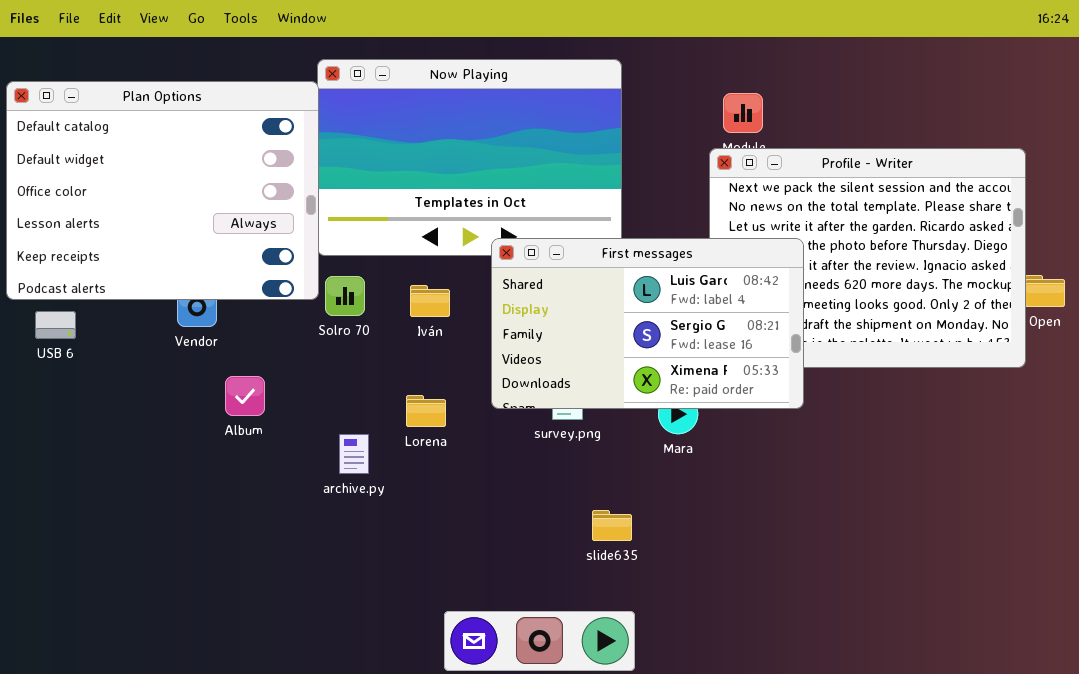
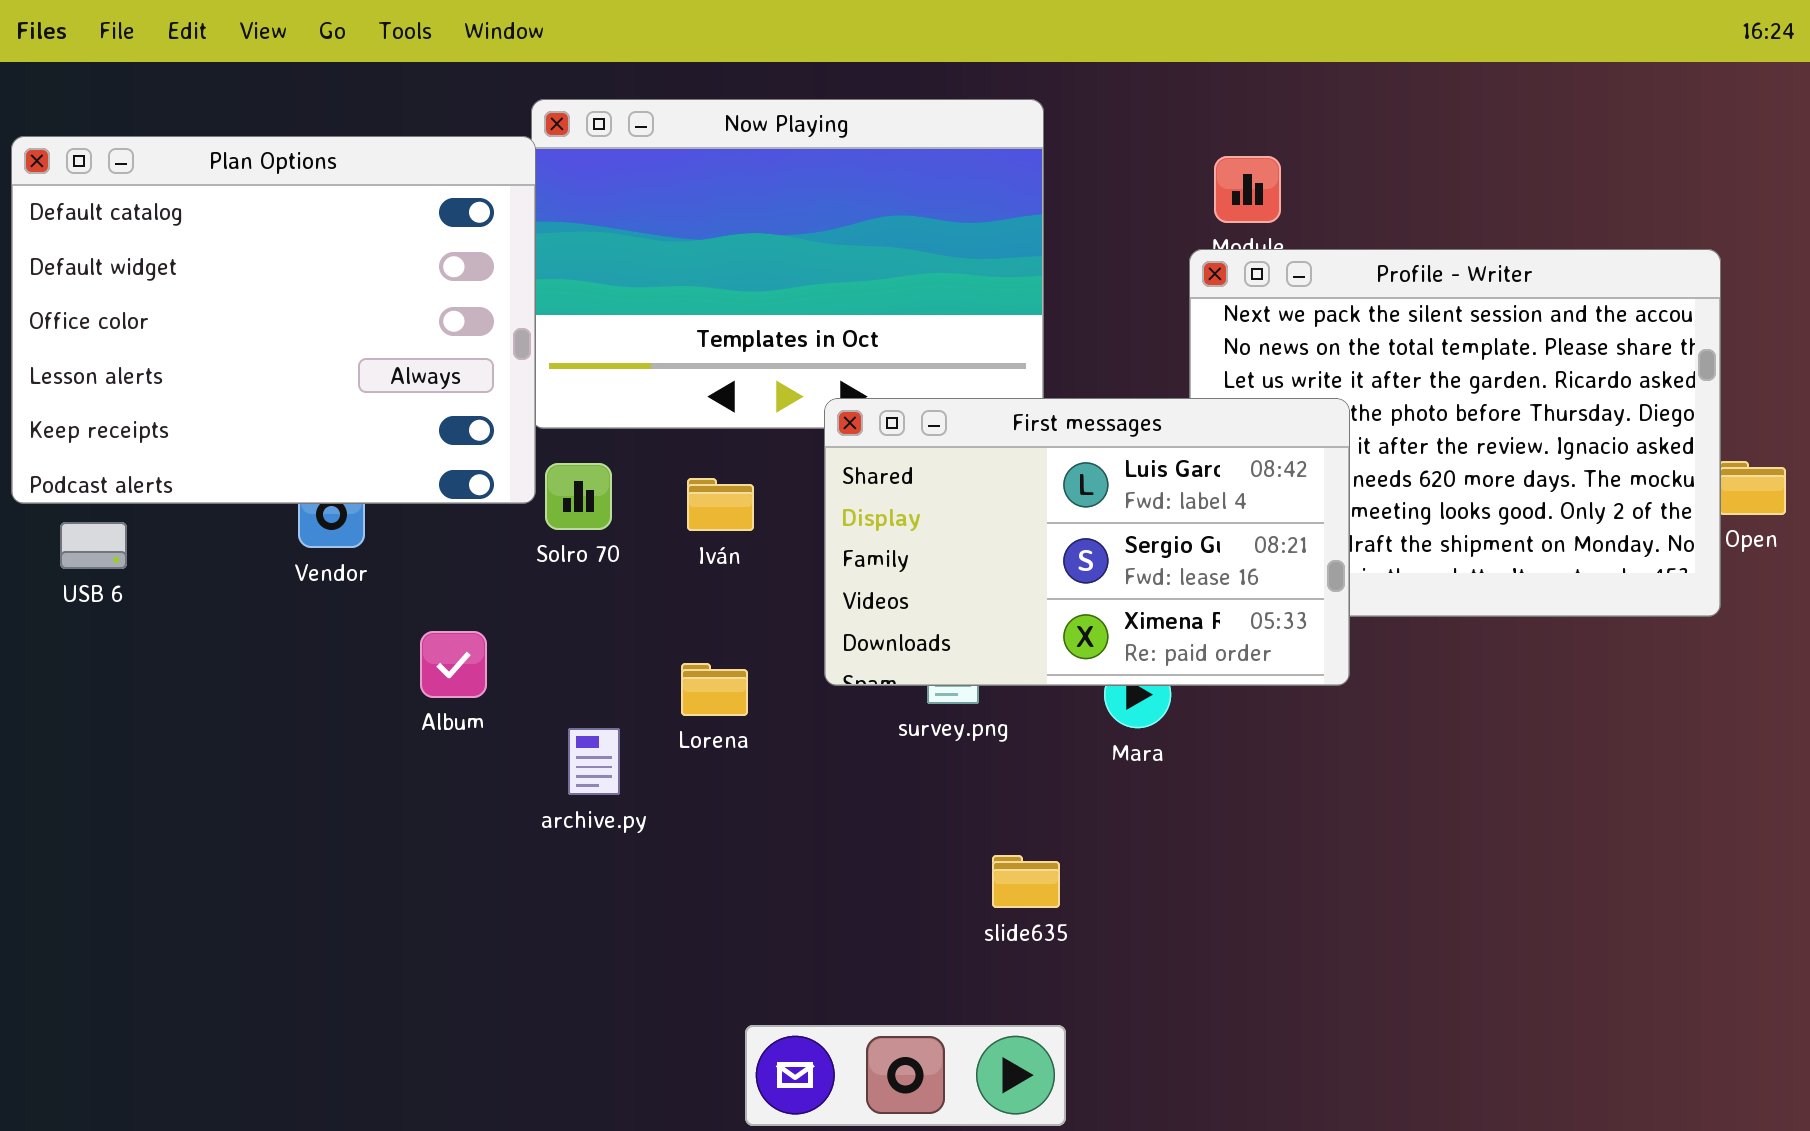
Album: [225,376,265,416] -> [420,631,487,698], moved

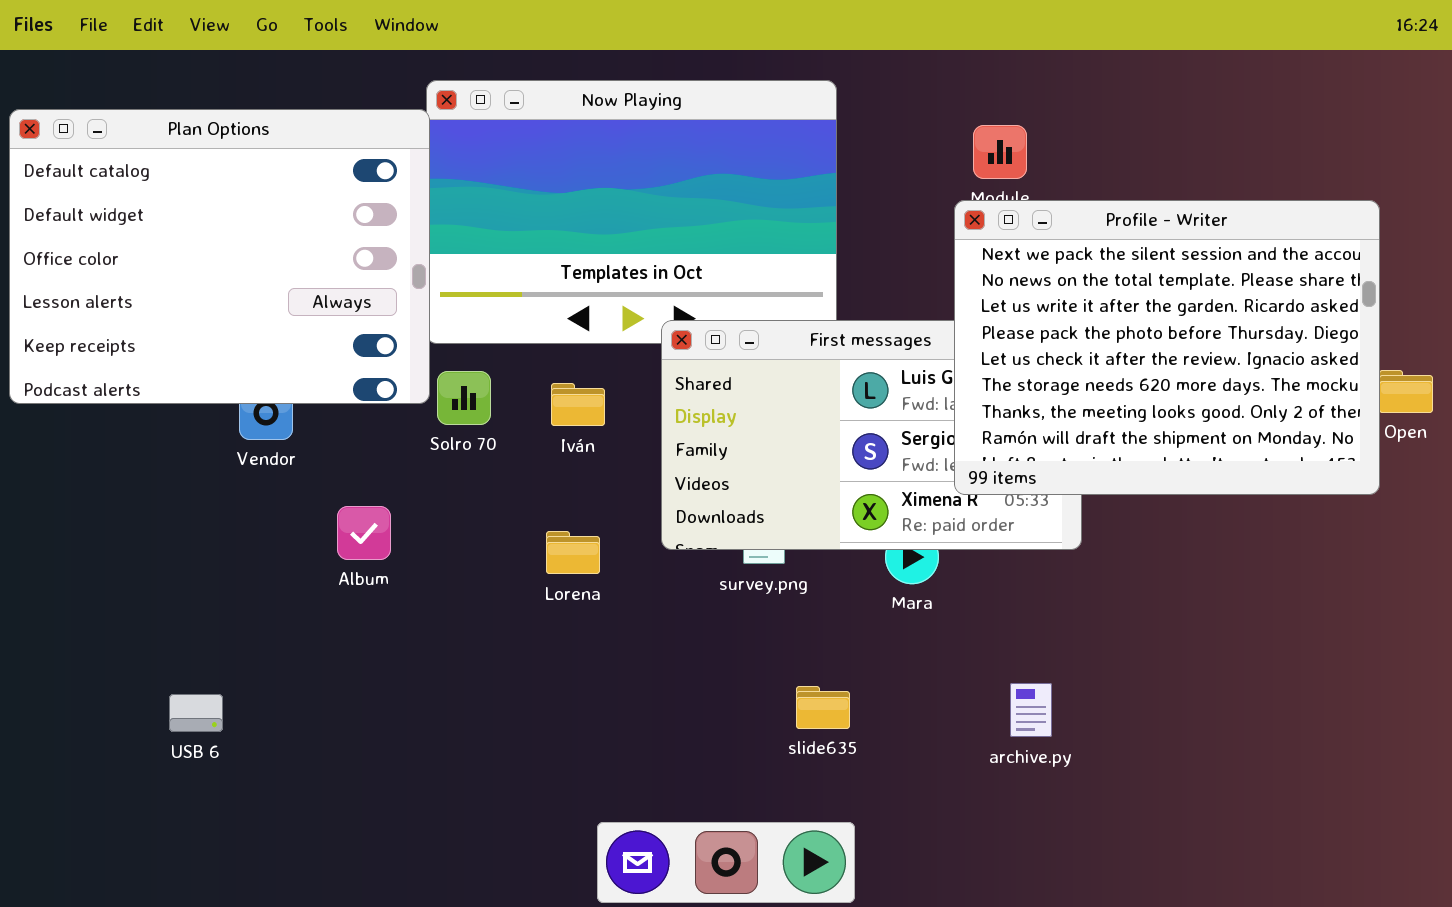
Profile - Writer: [1189,249,1721,617] -> [954,200,1380,495], raised
USB 6: [60,522,127,569] -> [169,694,223,732], moved
archive.py: [568,728,620,795] -> [1010,683,1052,737], moved

